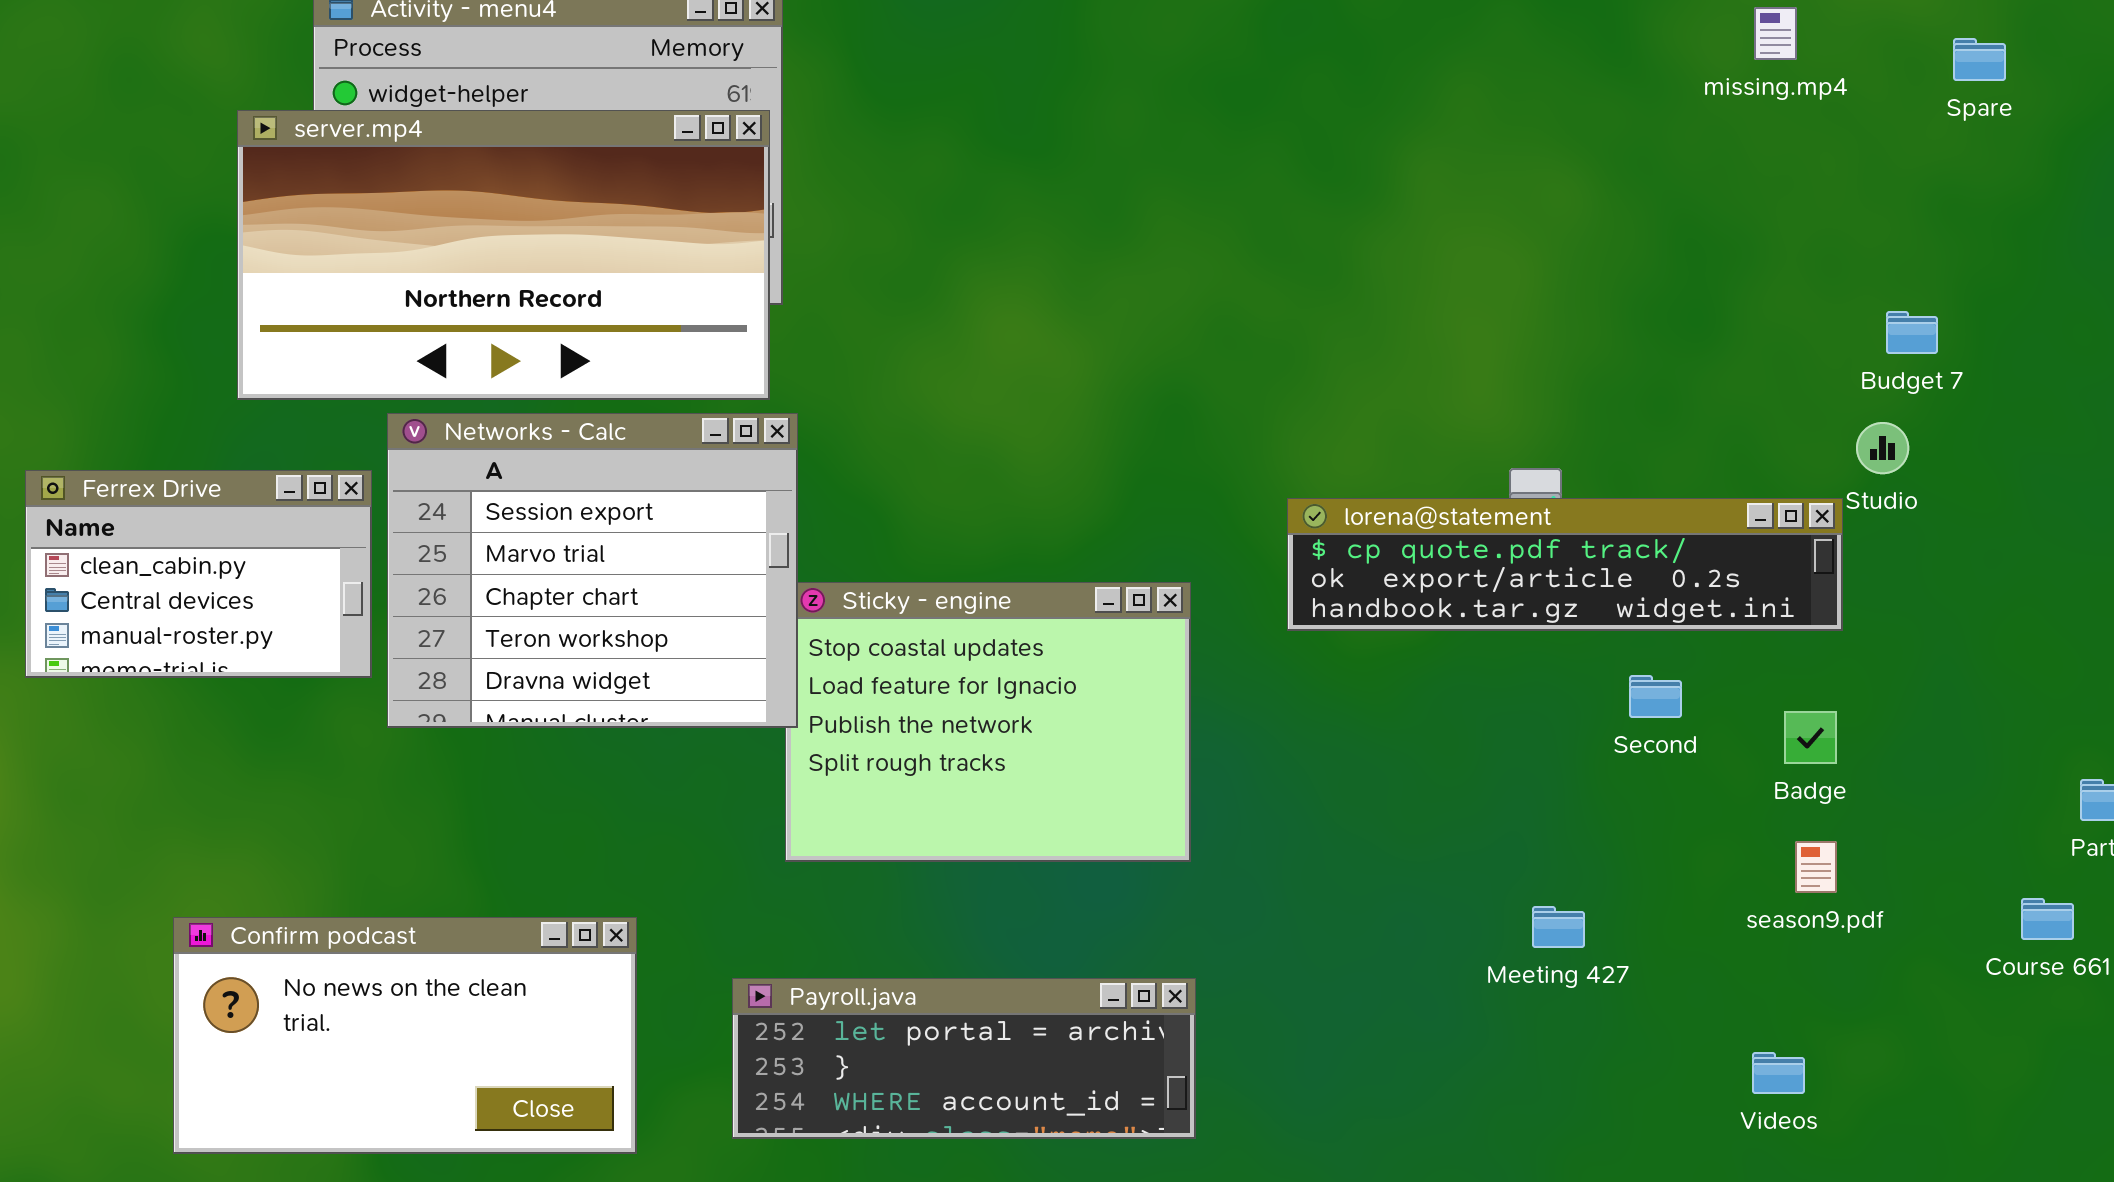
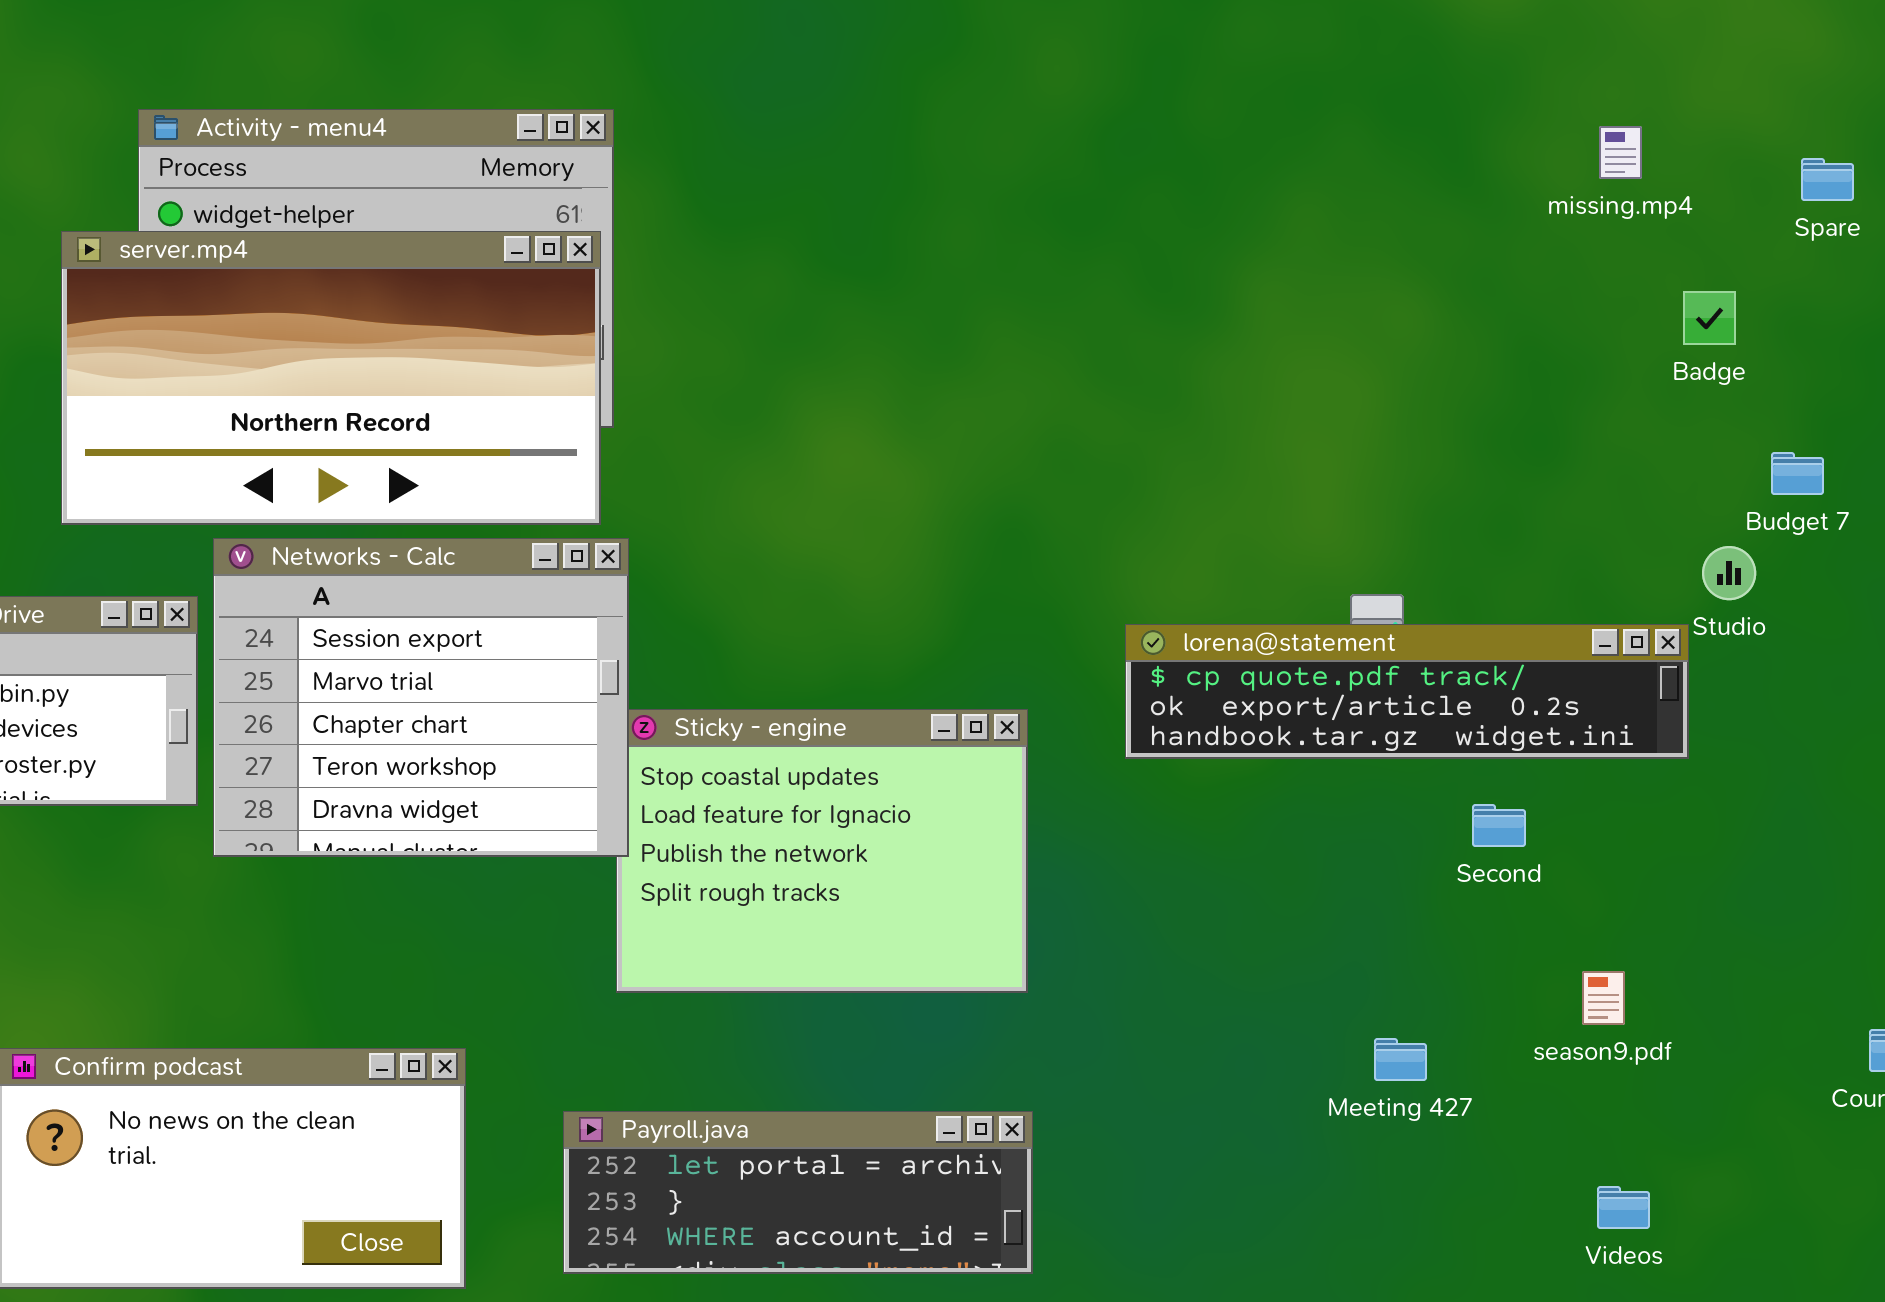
Budget 7: [1886,311,1938,354] -> [1771,452,1824,495], moved
Badge: [1784,711,1837,764] -> [1683,291,1736,345], moved
season9.pdf: [1795,841,1837,893] -> [1582,971,1625,1025], moved

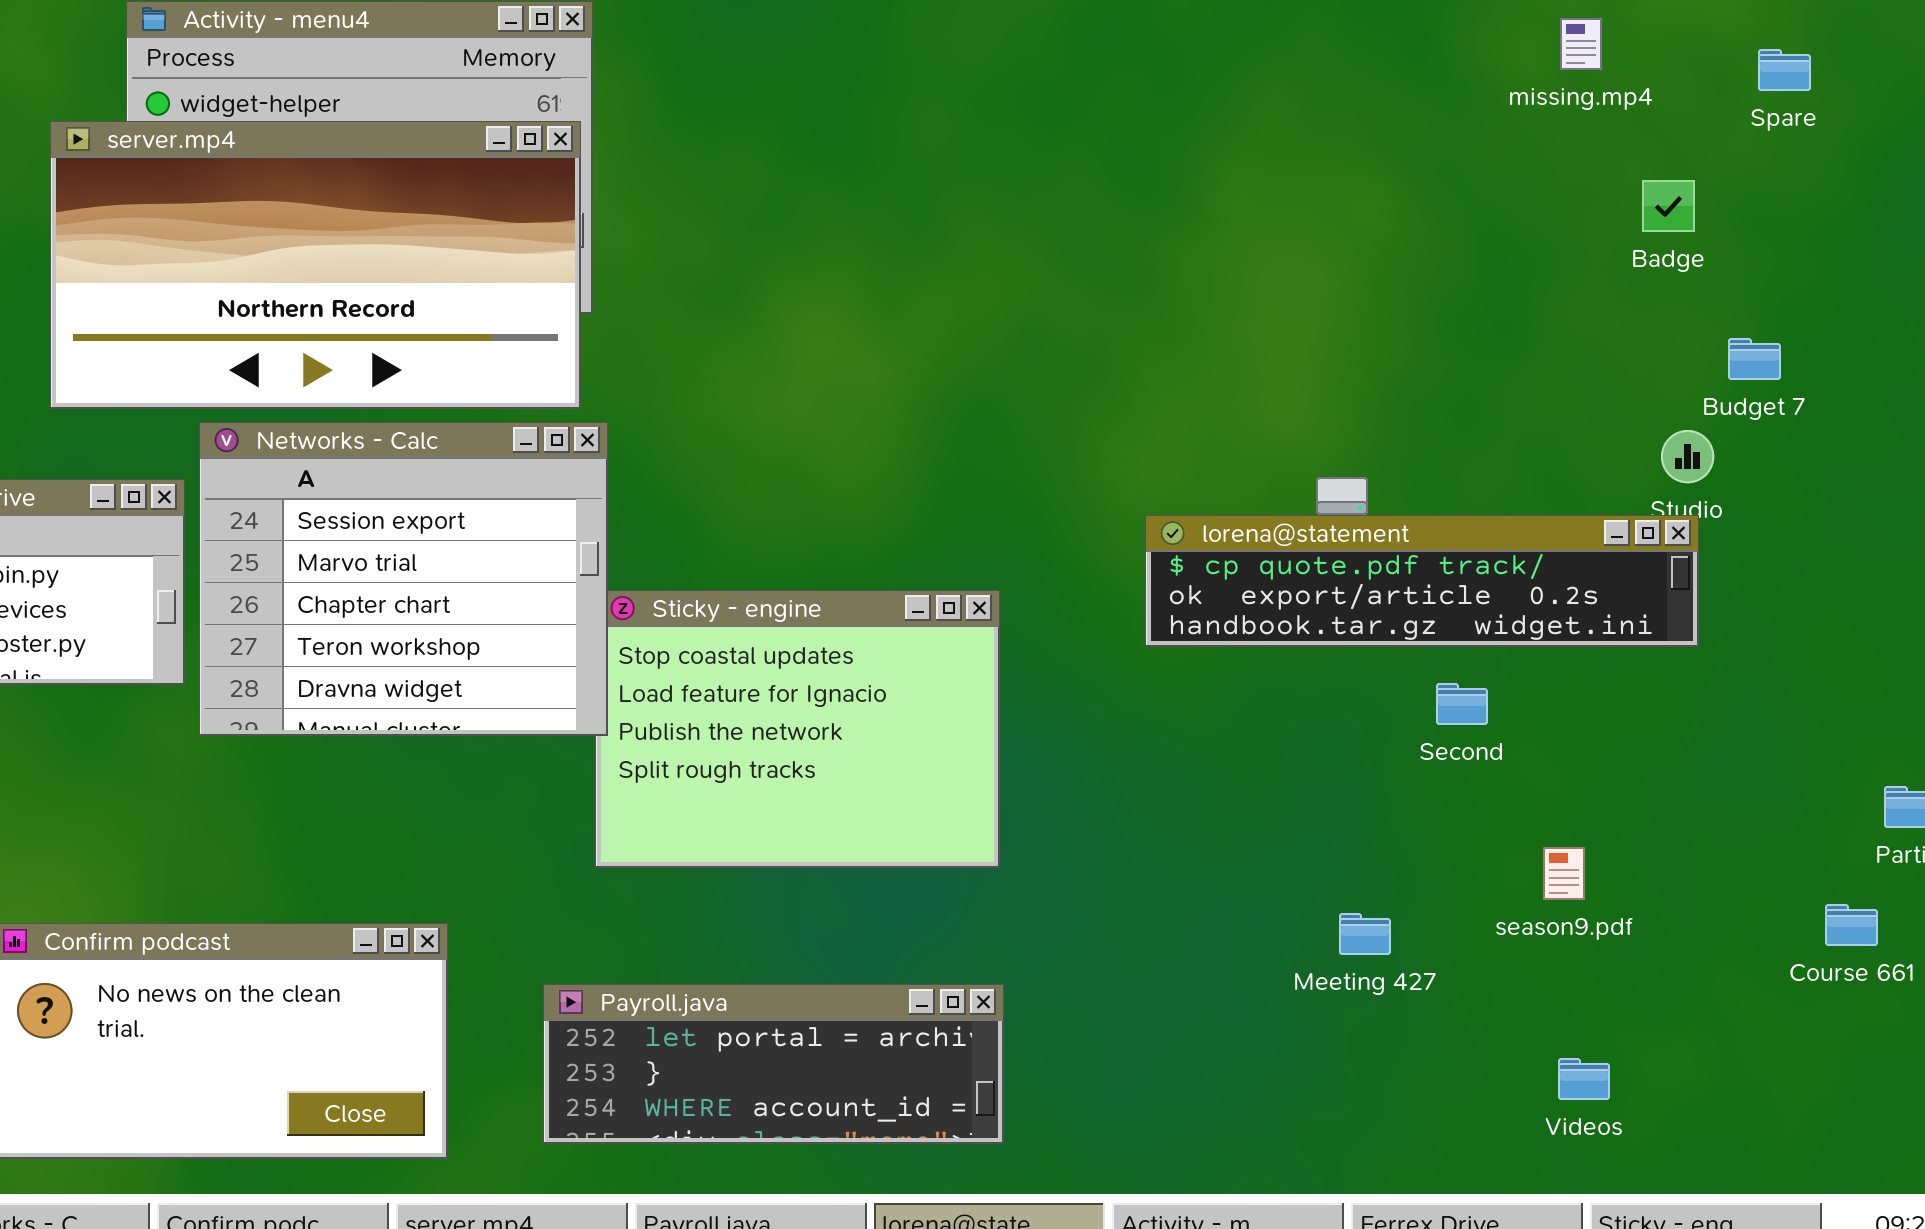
lorena@statement: [1125,624,1689,759] -> [1145,515,1699,647], moved

